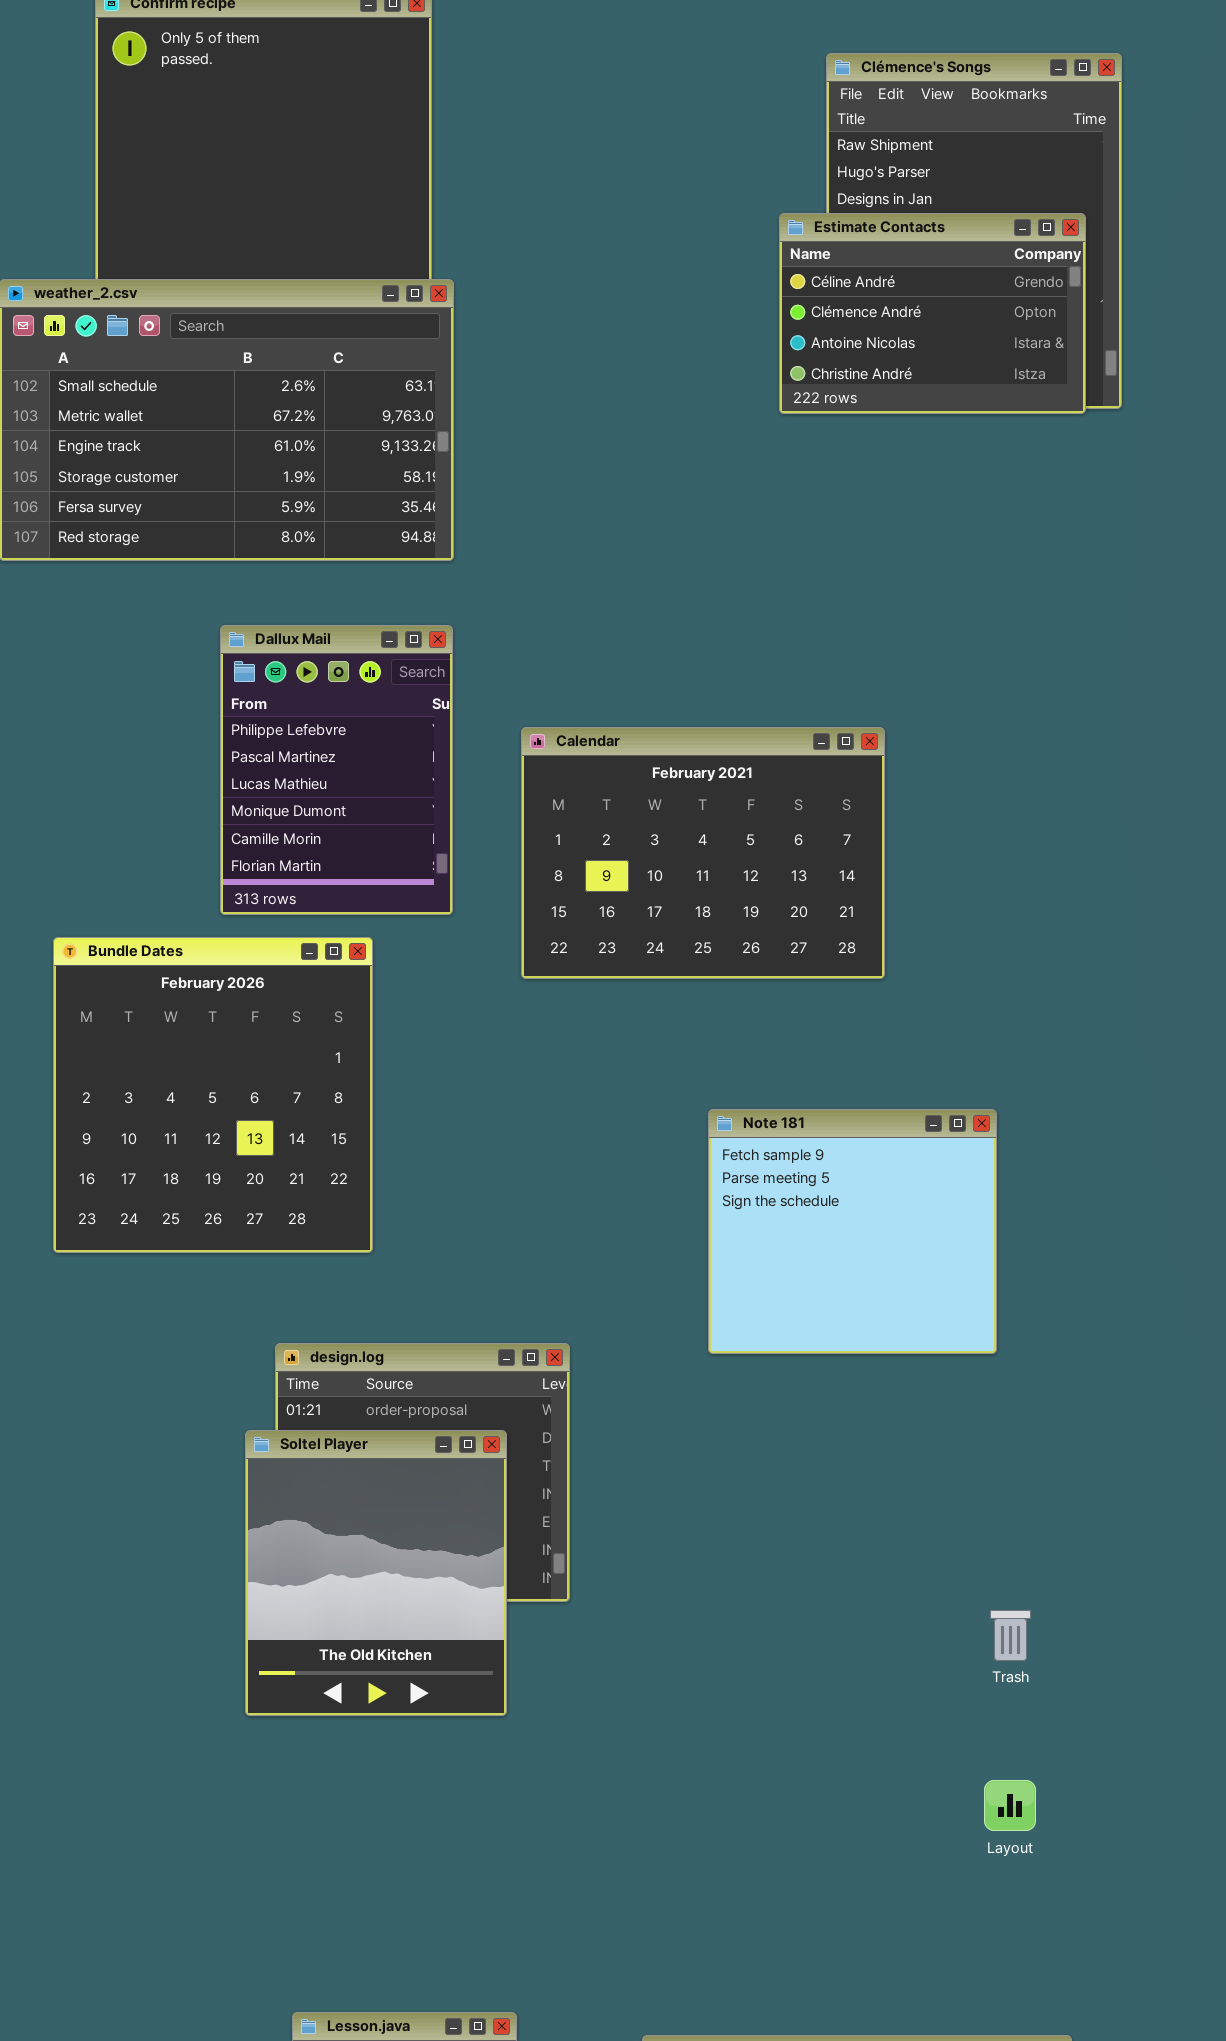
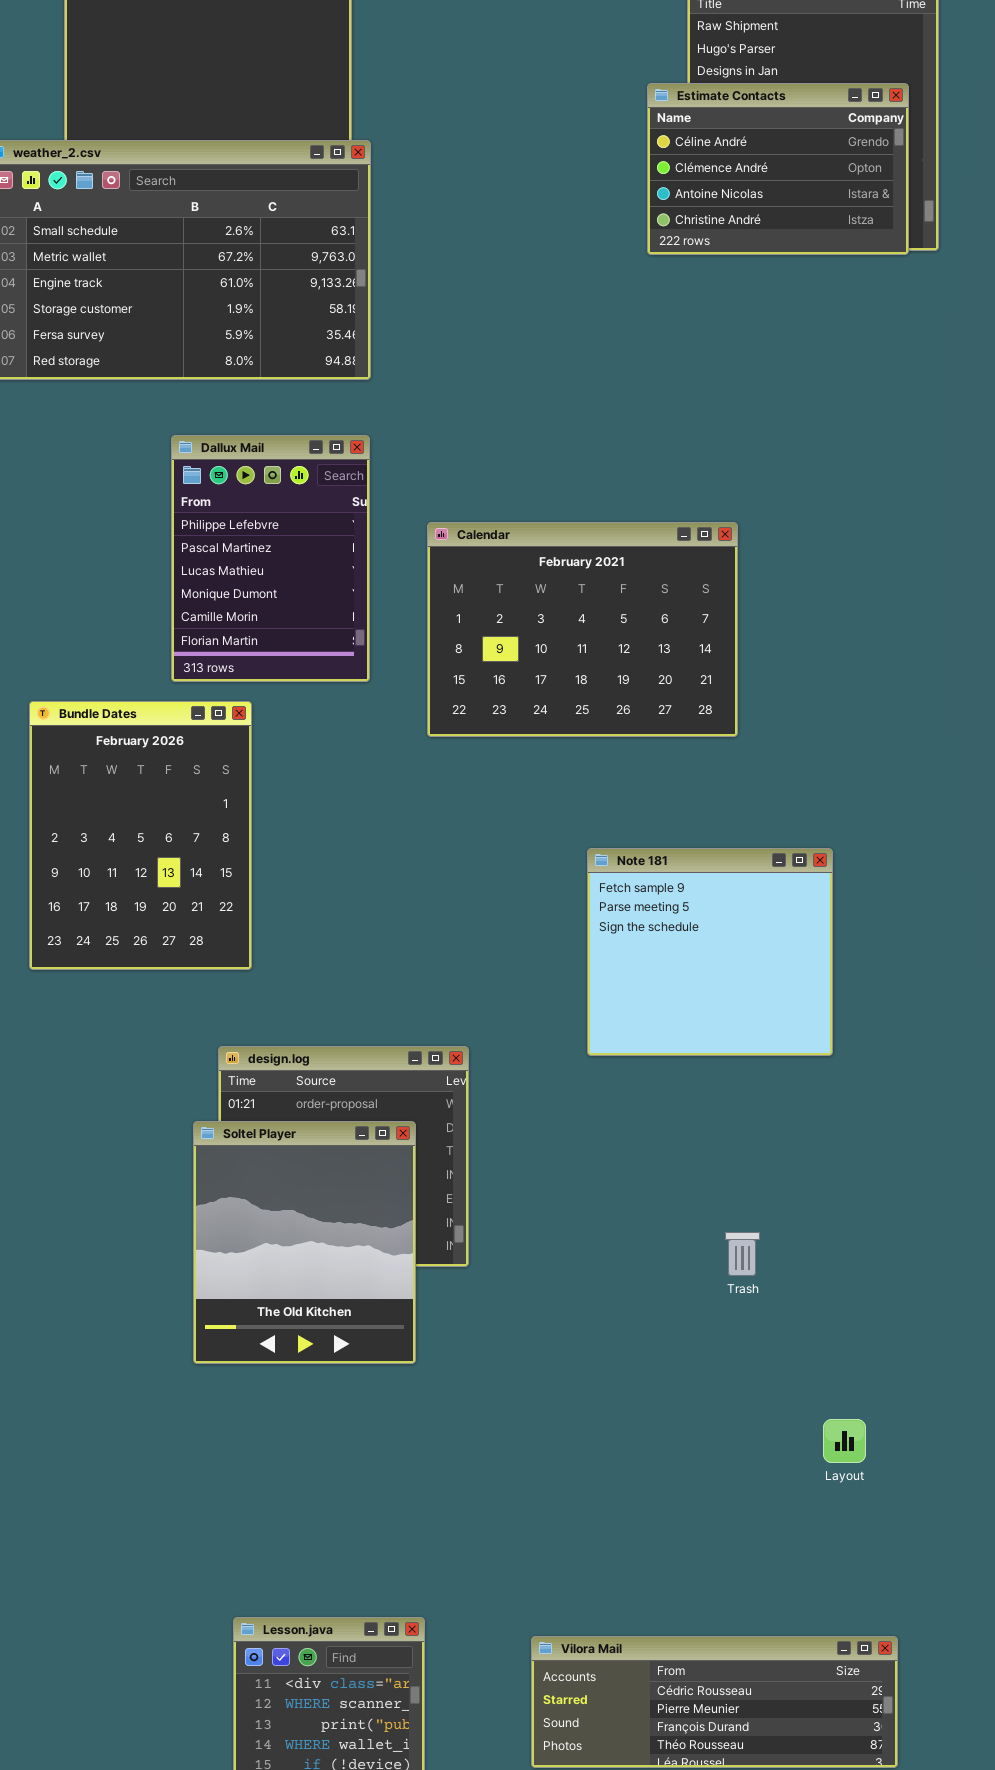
Bundle Dates: [53,937,373,1253] -> [29,701,252,970], resized
Trash: [990,1610,1031,1661] -> [725,1232,760,1276], moved

